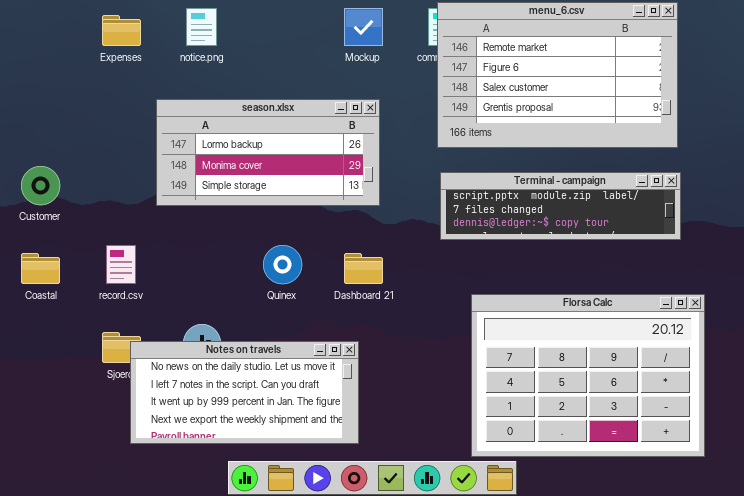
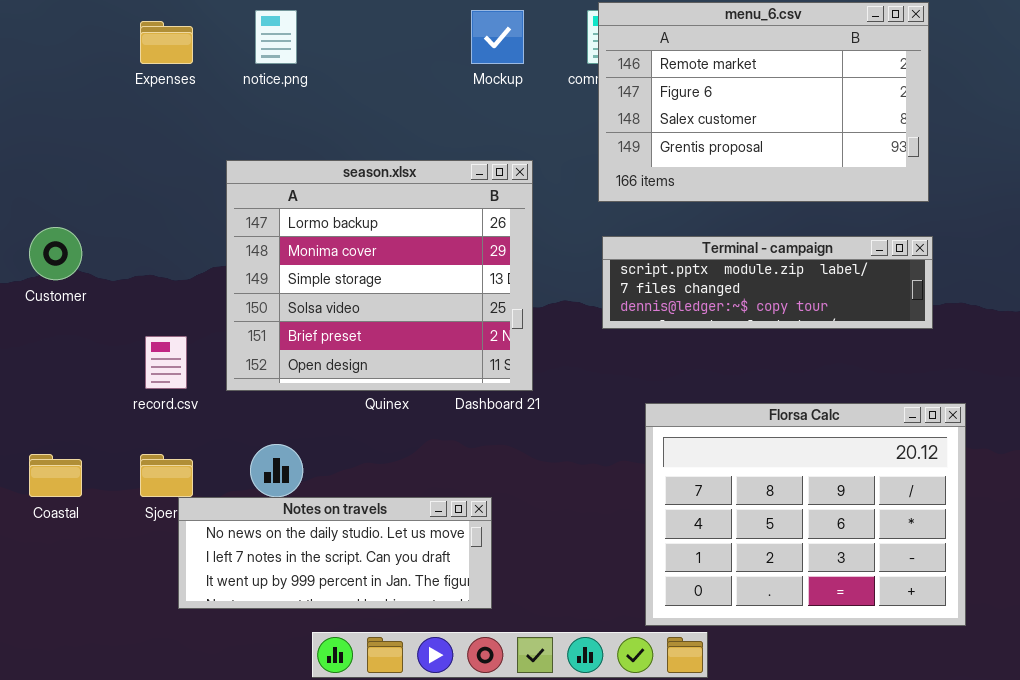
season.xlsx: [156,99,380,206] -> [226,160,533,391], moved, resized
Coastal: [21,253,60,284] -> [29,454,82,497], moved
Notes on travels: [130,341,359,444] -> [178,497,492,609], resized

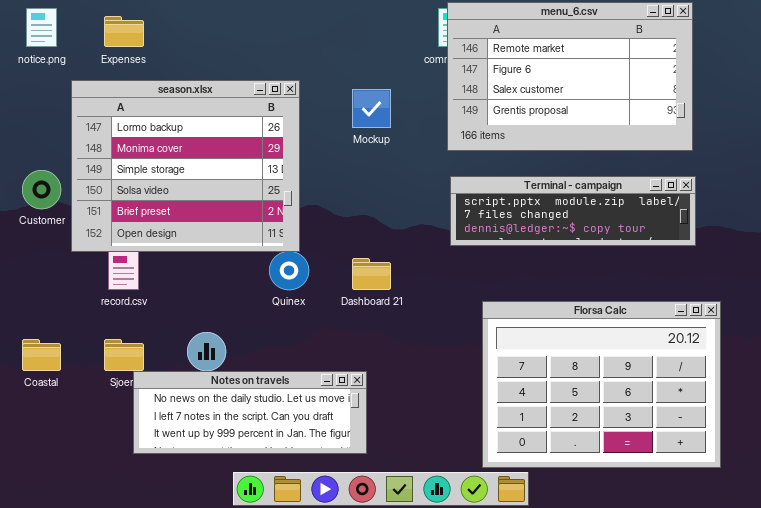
notice.png: [255,10,297,64] -> [26,8,57,47], moved
Mockup: [471,10,524,64] -> [352,89,391,128], moved
season.xlsx: [226,160,533,391] -> [71,80,300,252], moved

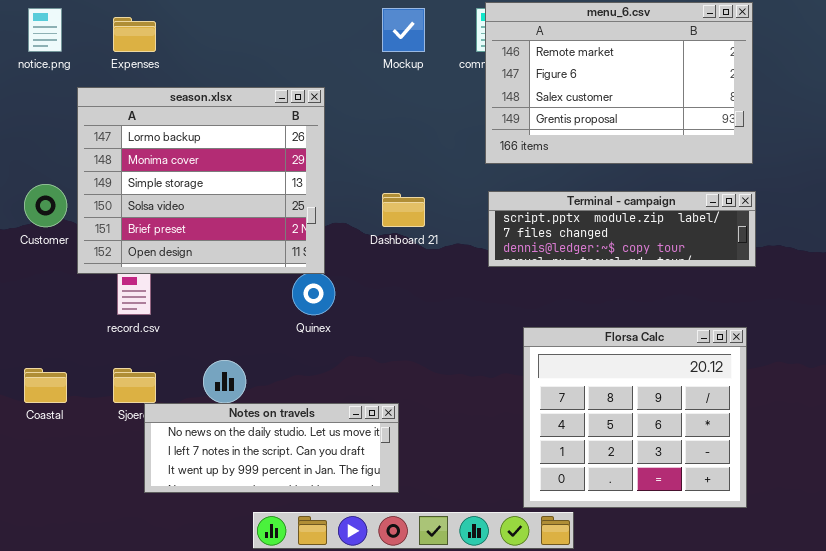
Mockup: [352,89,391,128] -> [382,8,425,52], moved
Dashboard 21: [352,258,391,290] -> [382,193,425,227], moved
Florsa Calc: [482,301,721,468] -> [523,327,747,508], resized

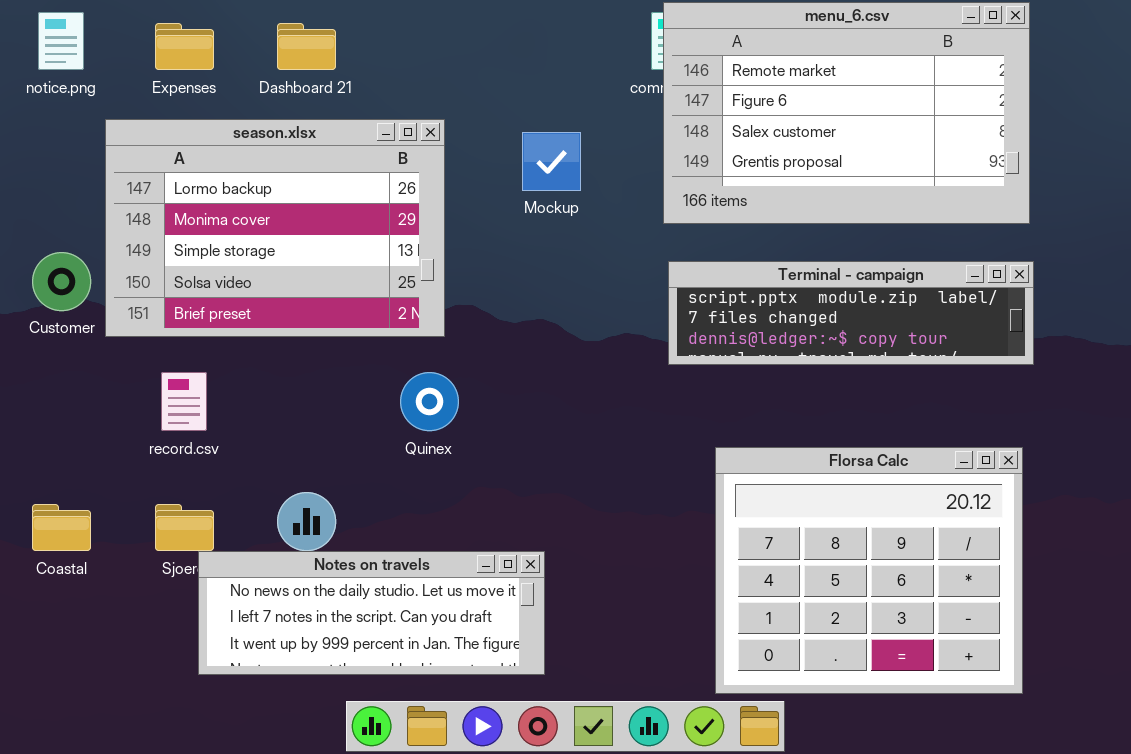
Mockup: [382,8,425,52] -> [522,132,581,191], moved
season.xlsx: [77,87,325,274] -> [105,119,445,337], resized
Dashboard 21: [382,193,425,227] -> [277,23,336,70], moved

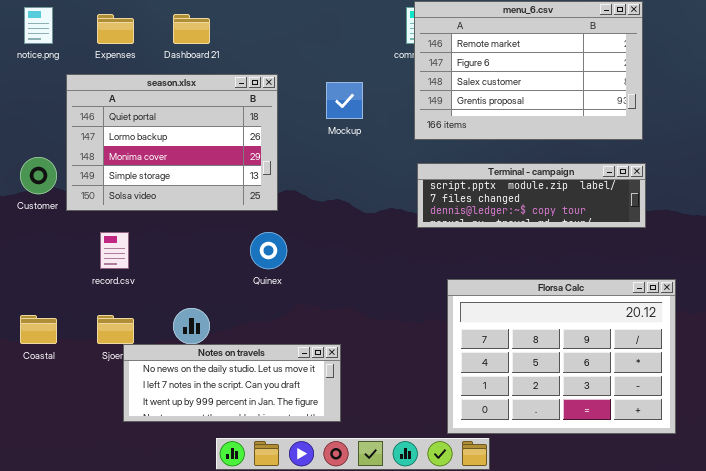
season.xlsx: [105,119,445,337] -> [66,74,278,211], scrolled up 1 row
Florsa Calc: [715,447,1023,694] -> [447,279,676,434], resized

